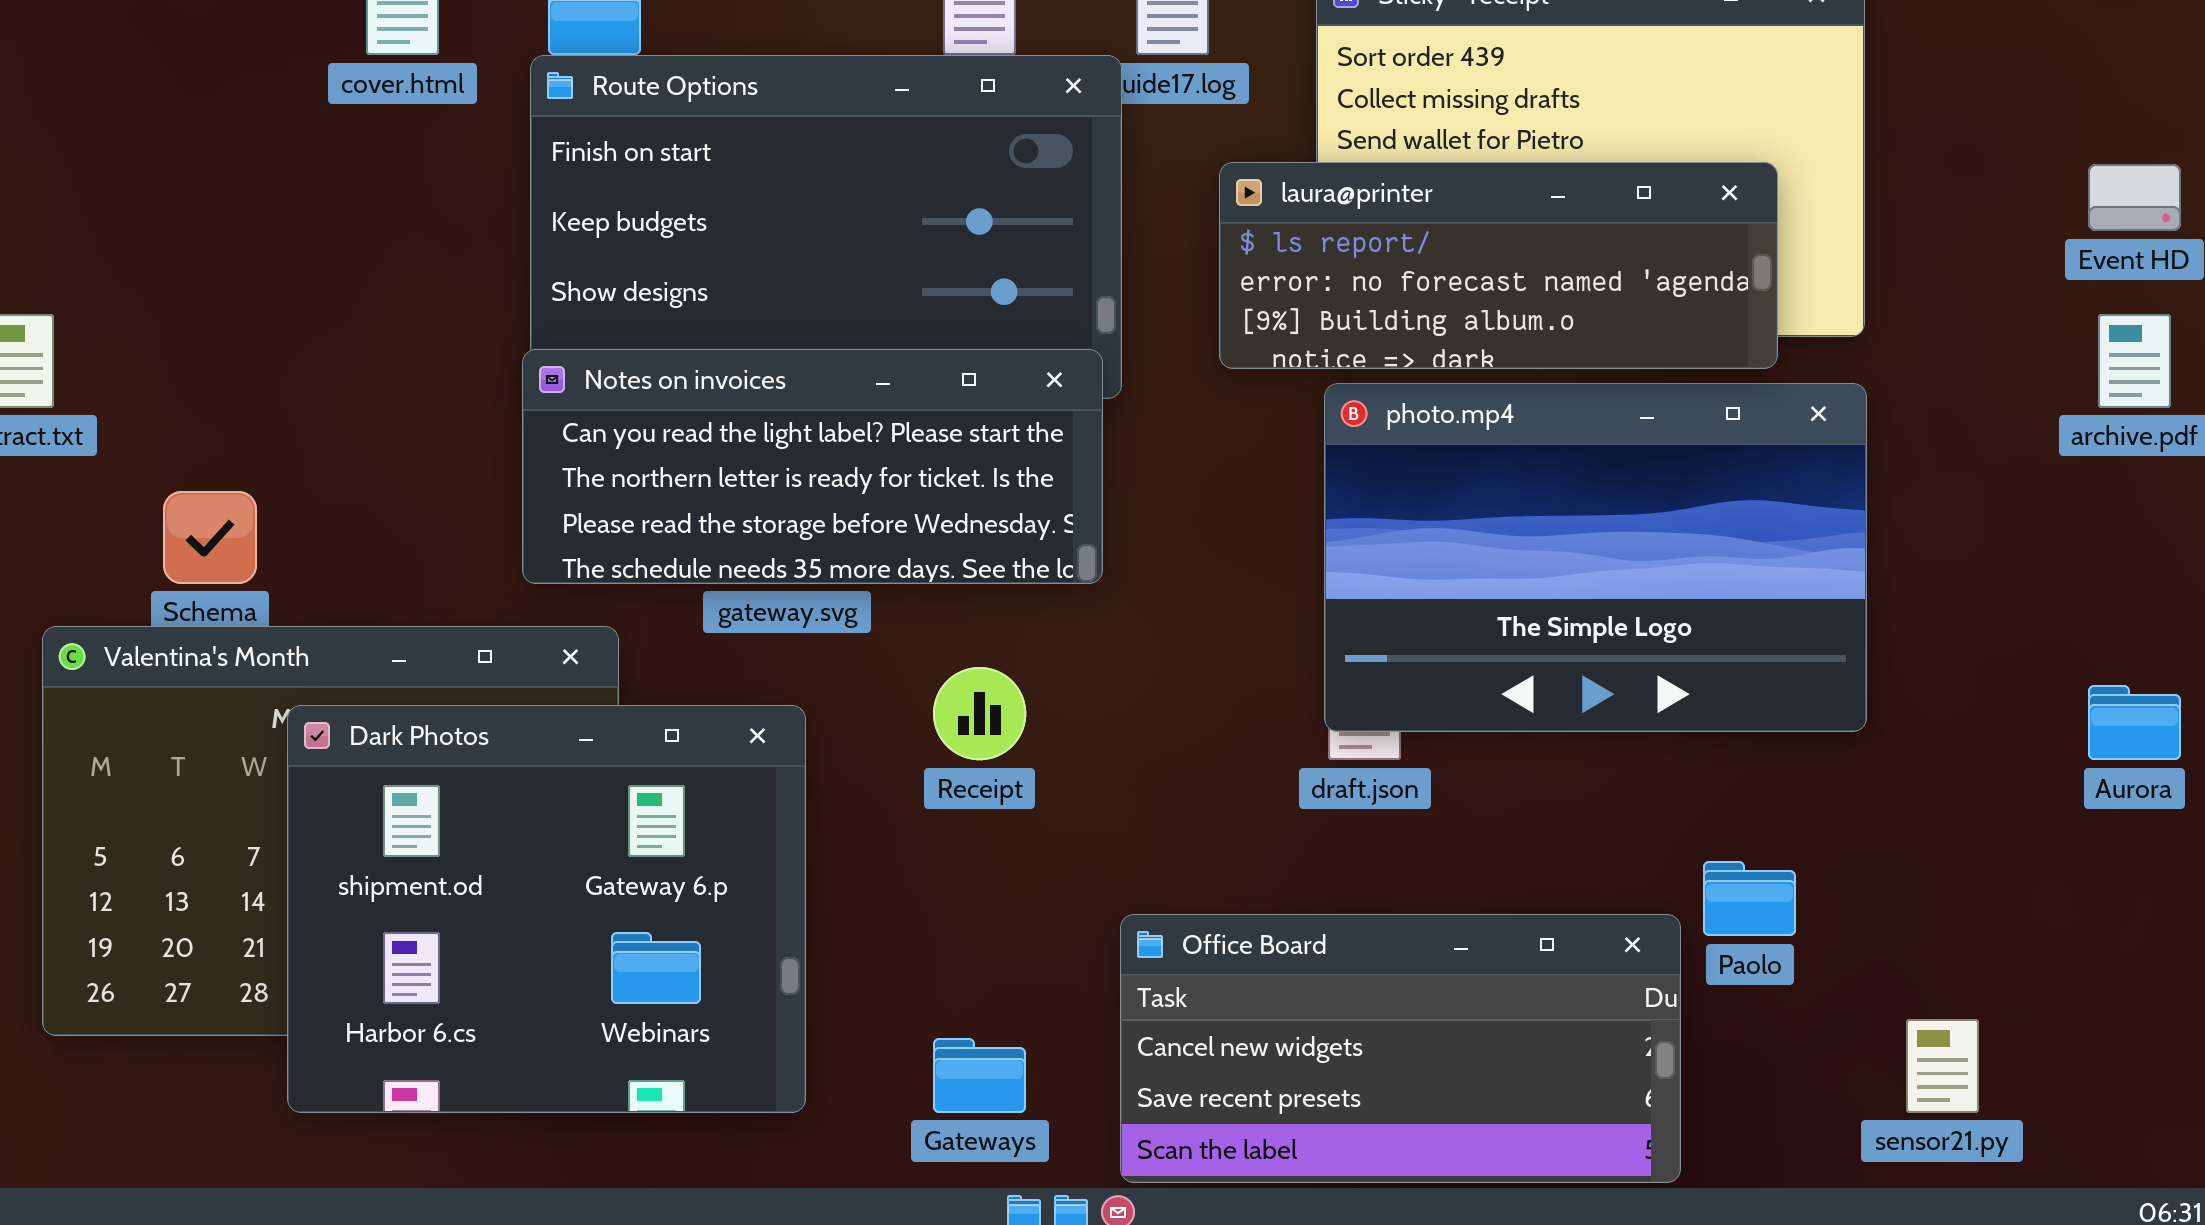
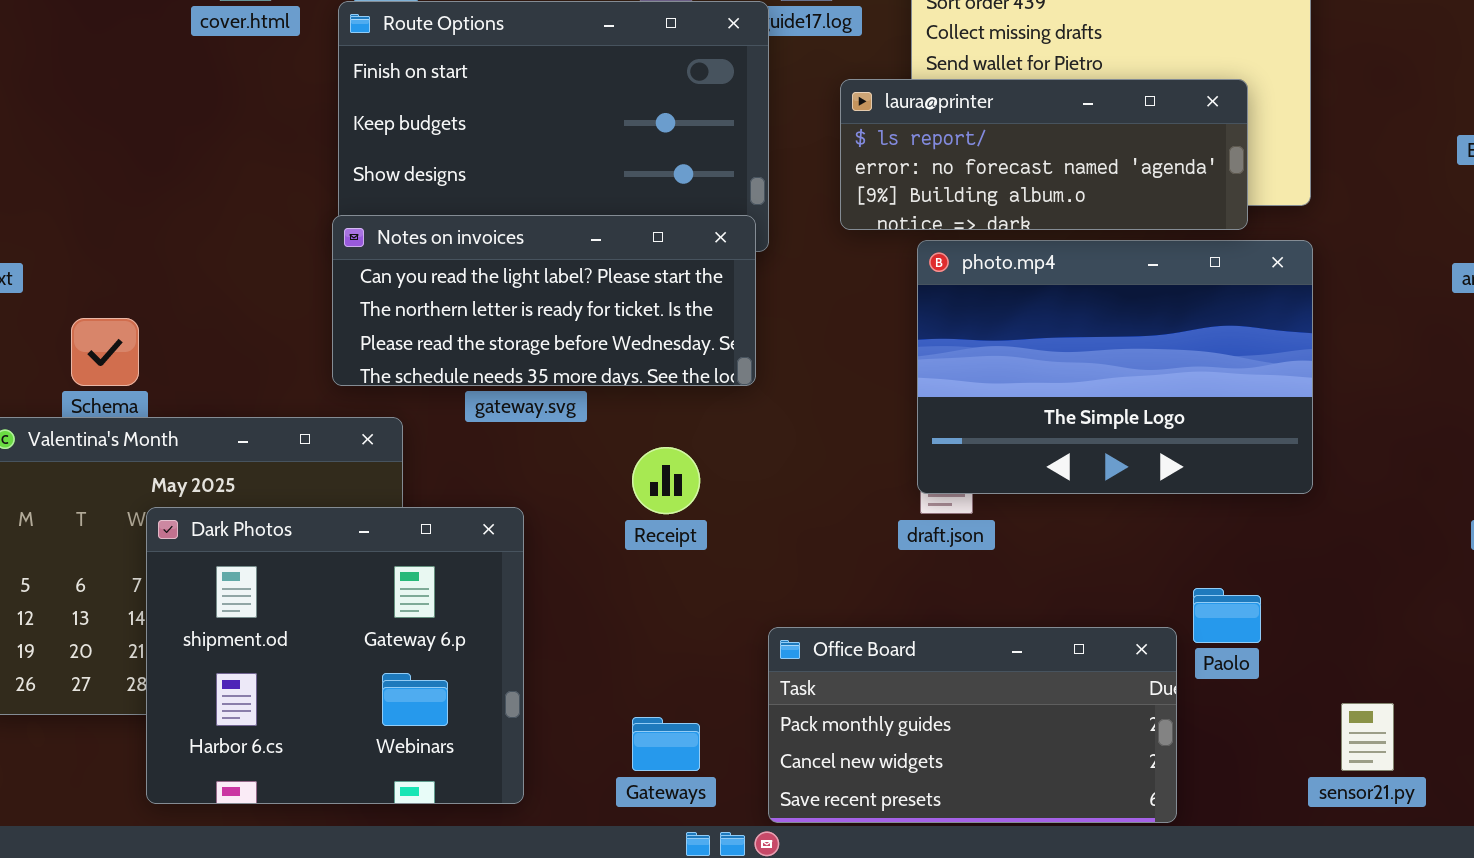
Dark Photos: [287,705,806,1113] -> [146,507,524,804], moved
Office Board: [1120,914,1681,1183] -> [768,627,1177,823], scrolled up 1 row

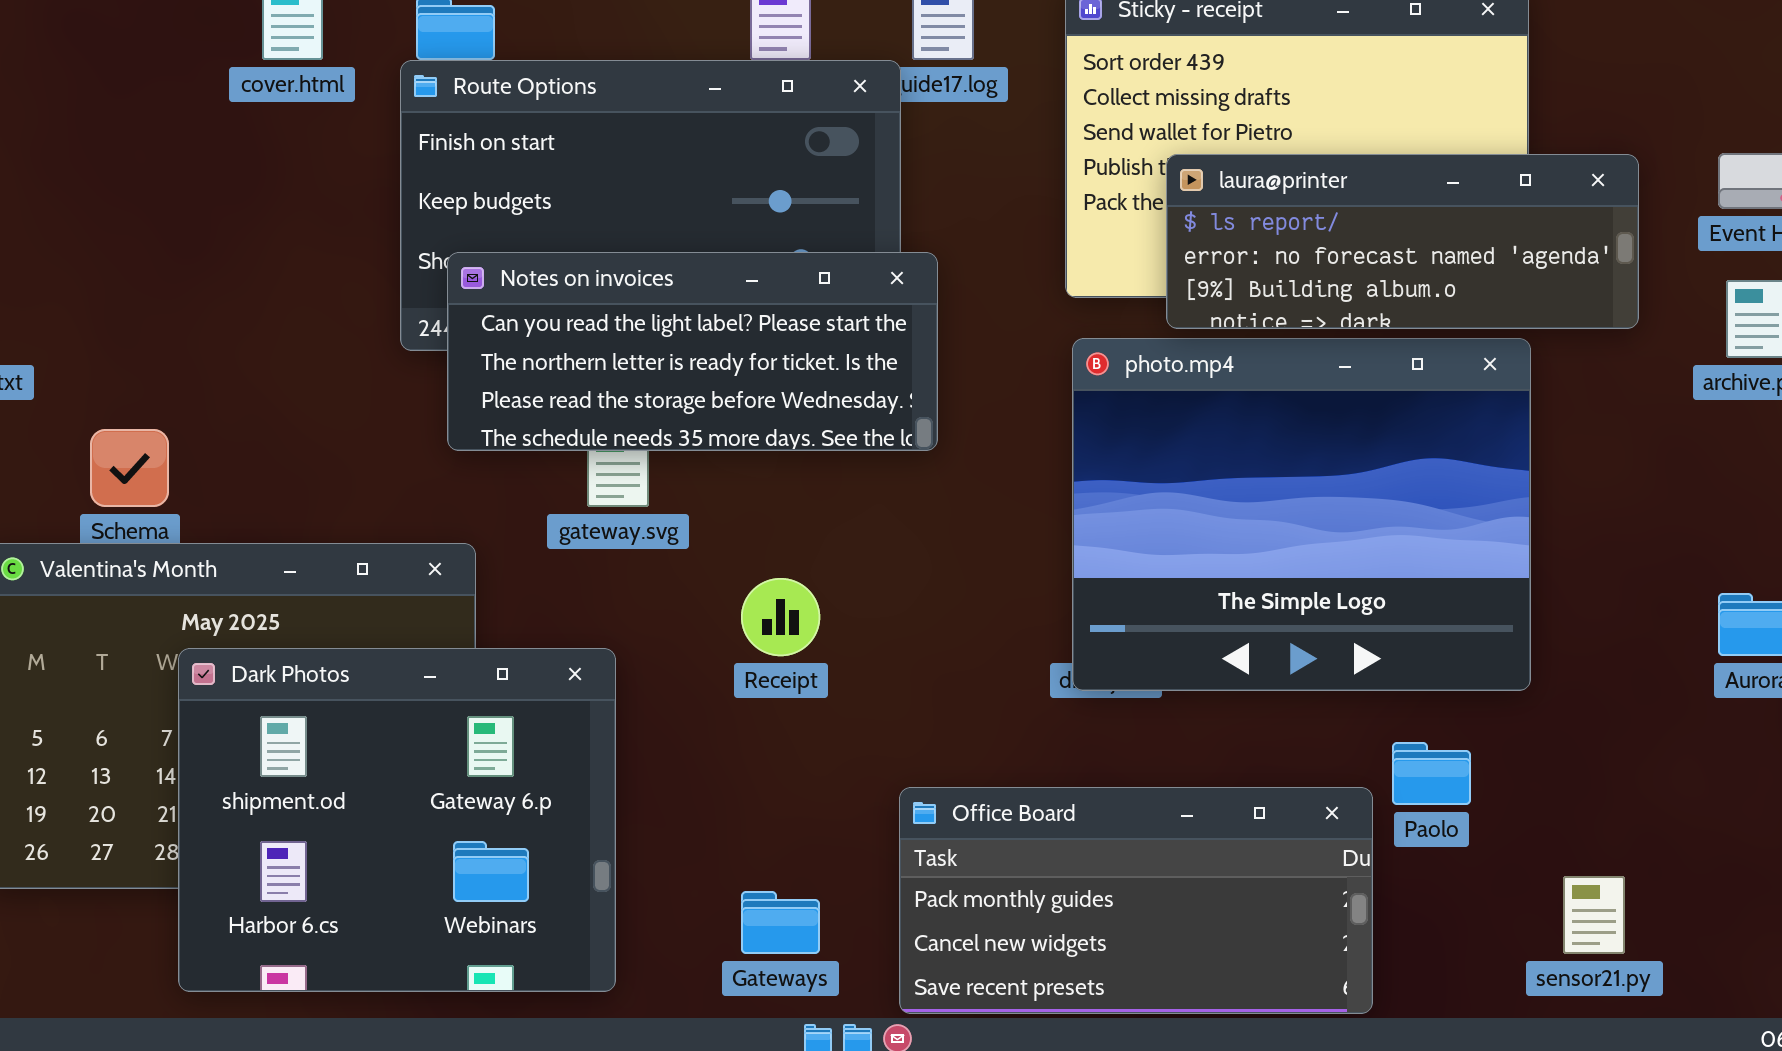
laura@printer: [840,79,1248,230] -> [1166,154,1639,329], moved
Notes on invoices: [332,215,756,386] -> [447,252,938,451], moved
photo.mp4: [917,240,1313,494] -> [1072,338,1531,691], resized

